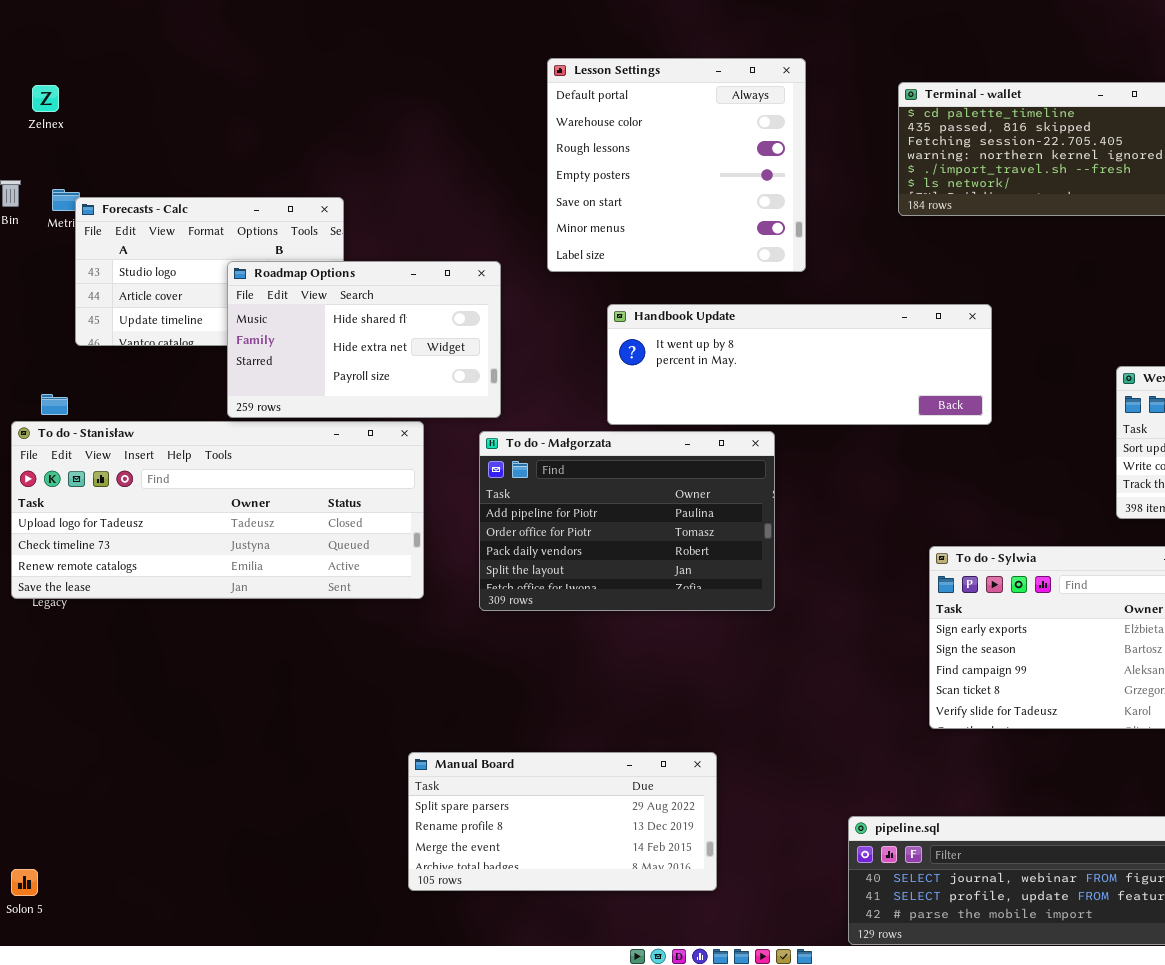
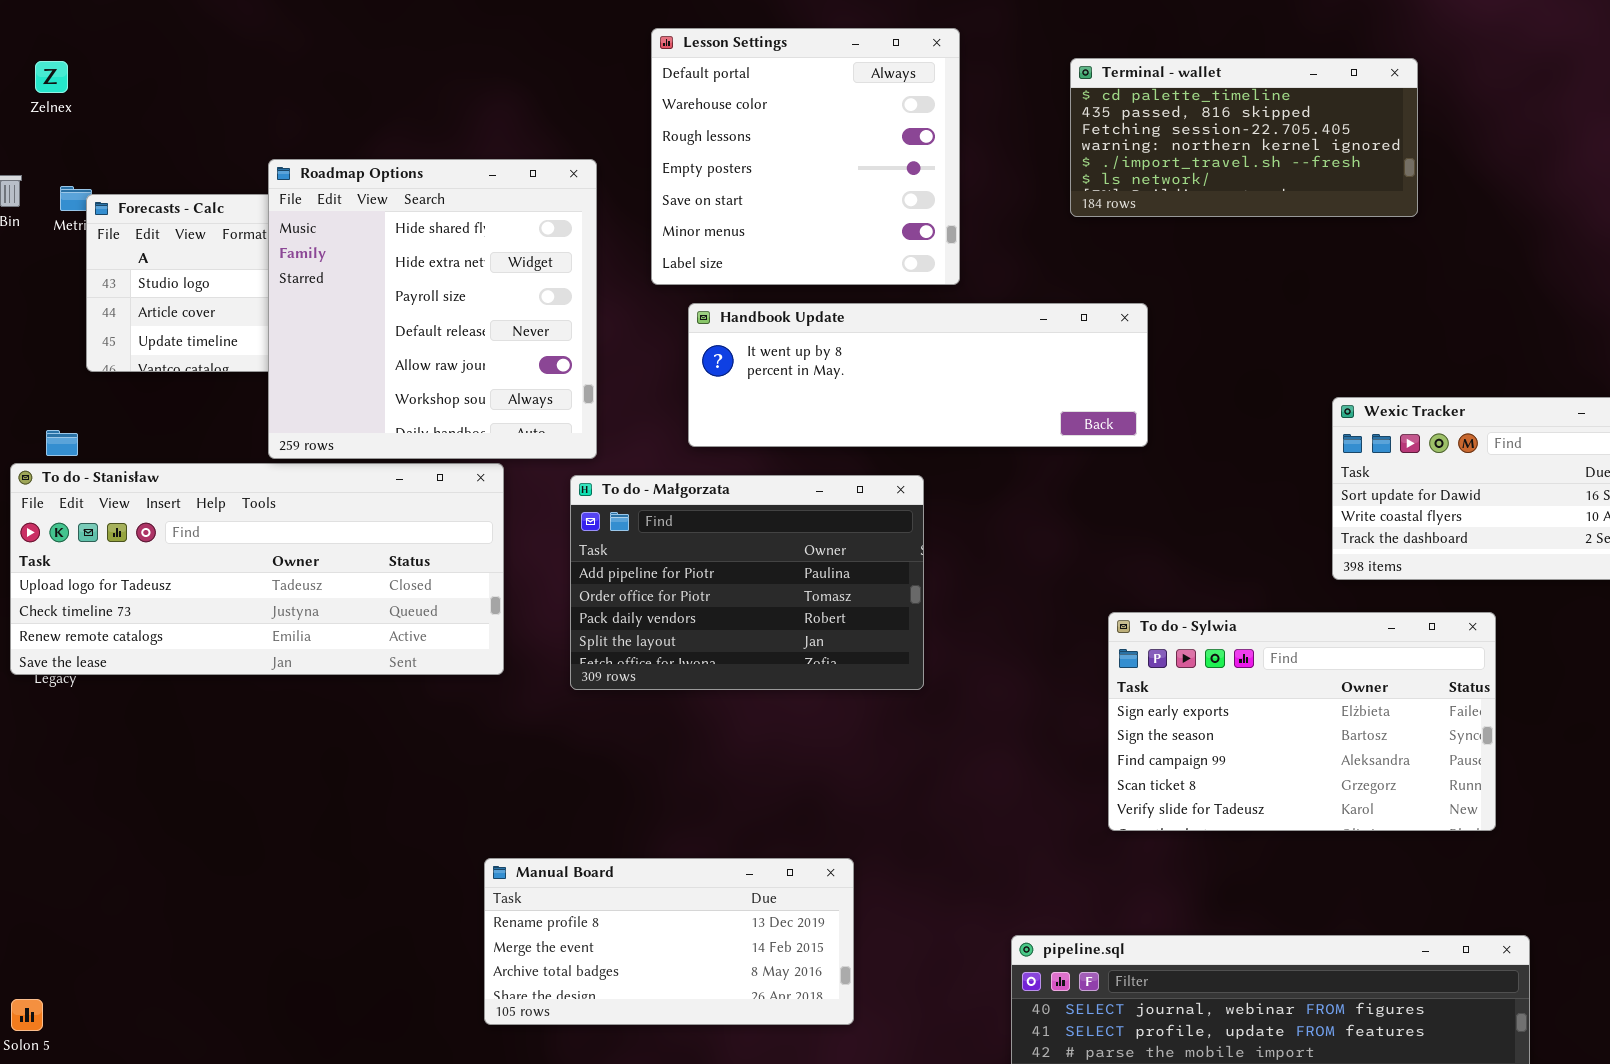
Roadmap Options: [227,261,501,418] -> [268,159,597,459], resized
Handbook Update: [607,304,992,425] -> [688,303,1148,447], moved
Manual Board: [408,752,717,891] -> [484,858,854,1025], scrolled down 1 row

